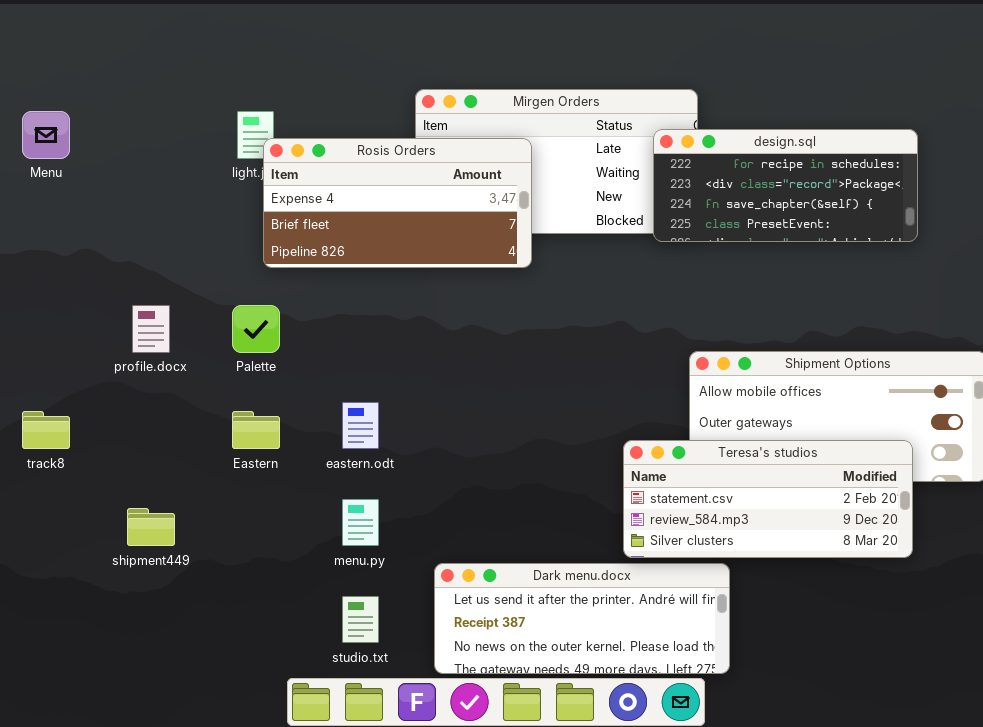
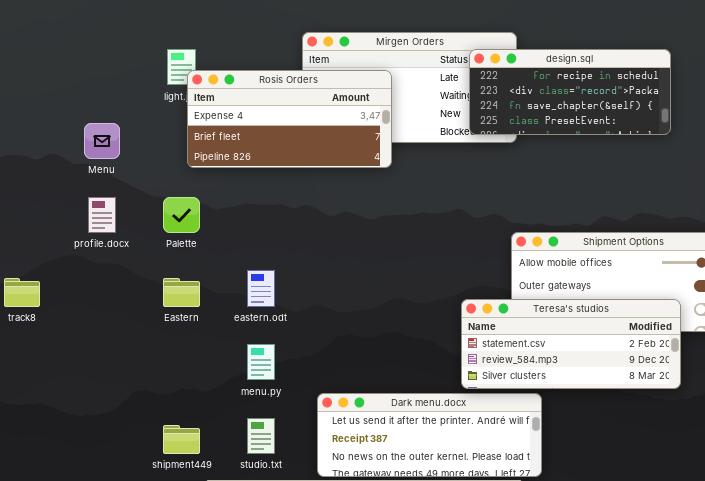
Menu: [22,111,70,159] -> [84,123,120,159], moved
design.sql: [653,129,918,242] -> [469,49,671,135], moved
shipment449: [127,508,175,546] -> [163,425,200,454], moved

